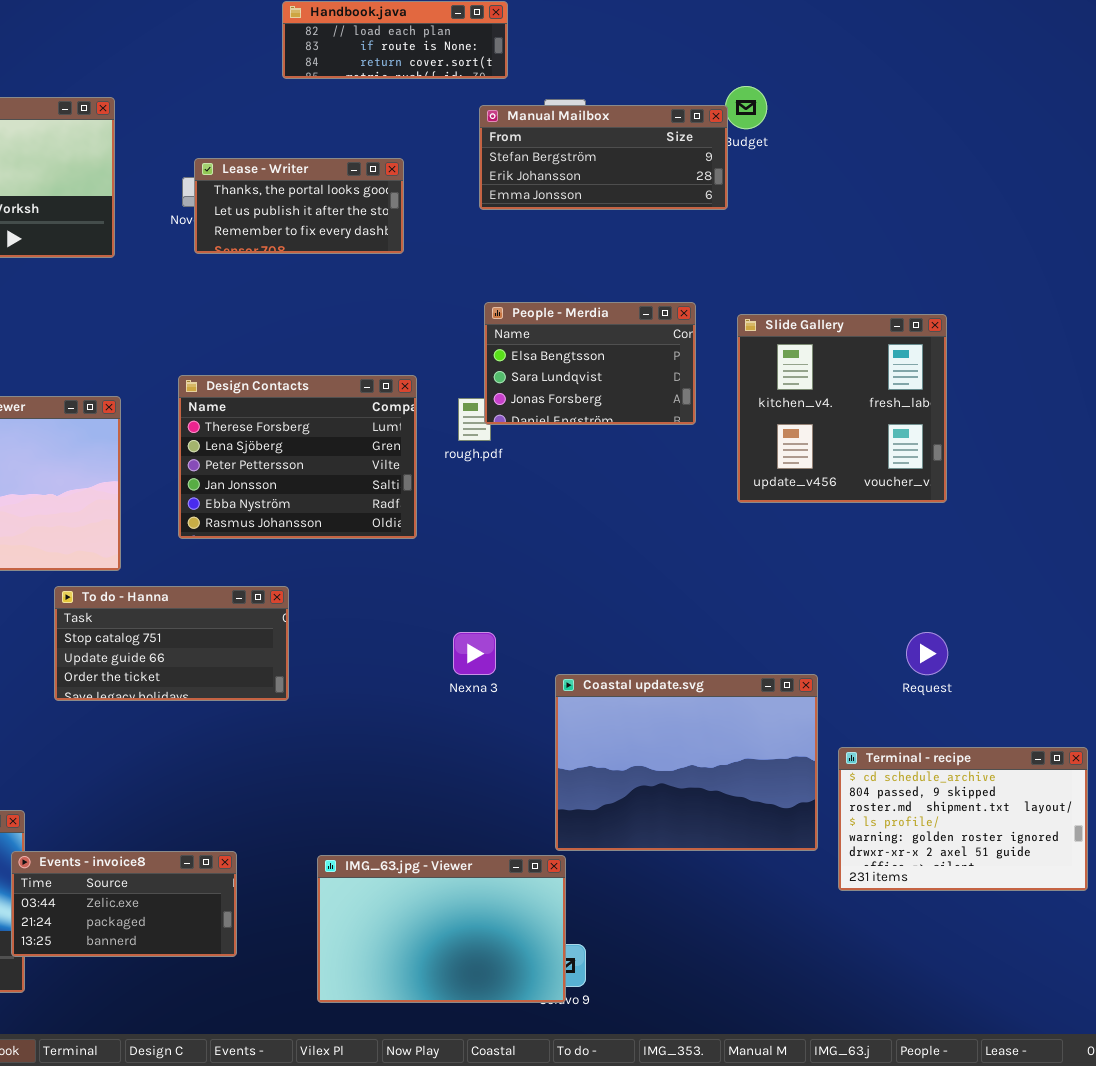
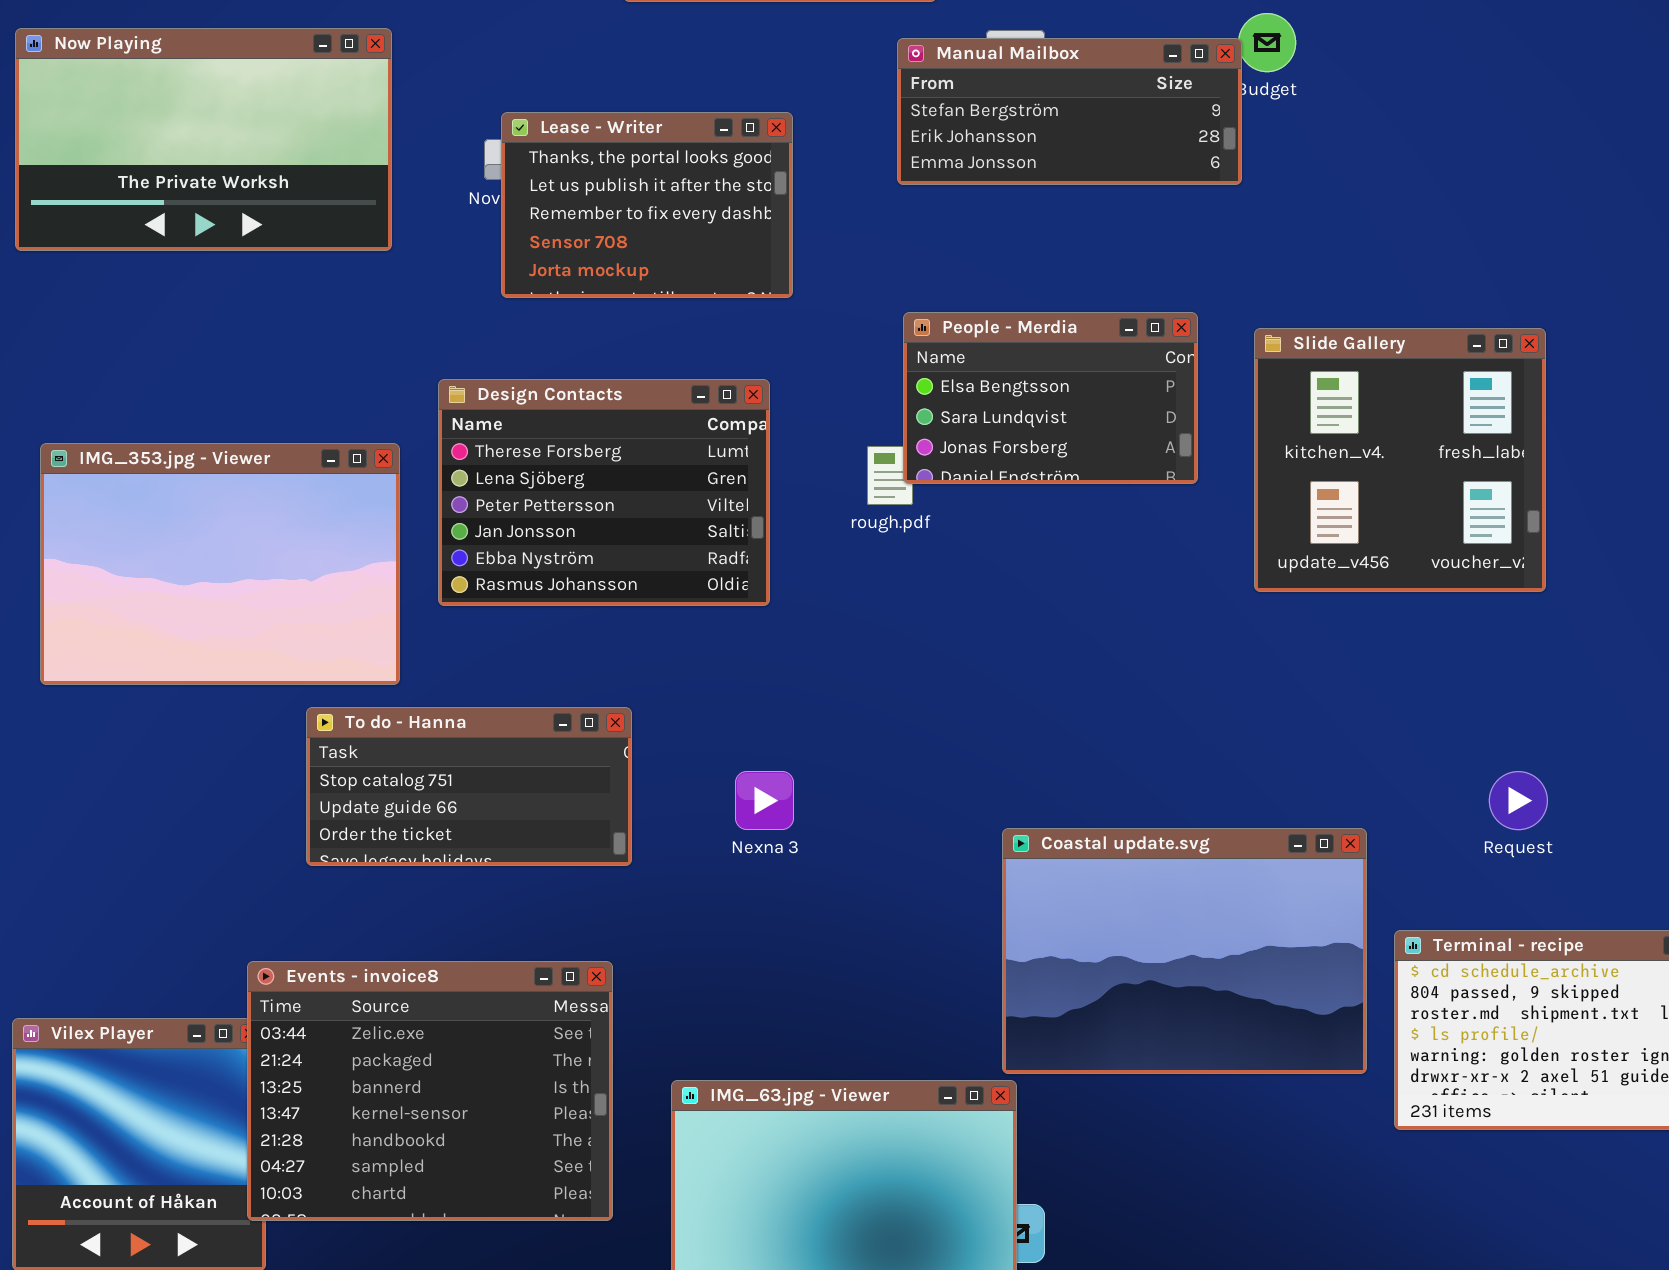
Lease - Writer: [194,158,404,254] -> [501,112,793,298], resized
Design Contacts: [178,375,417,539] -> [438,379,770,606], moved
Nexna 3: [453,632,496,675] -> [735,771,794,830], moved
Events - invoice8: [11,851,237,957] -> [247,961,613,1221], resized

